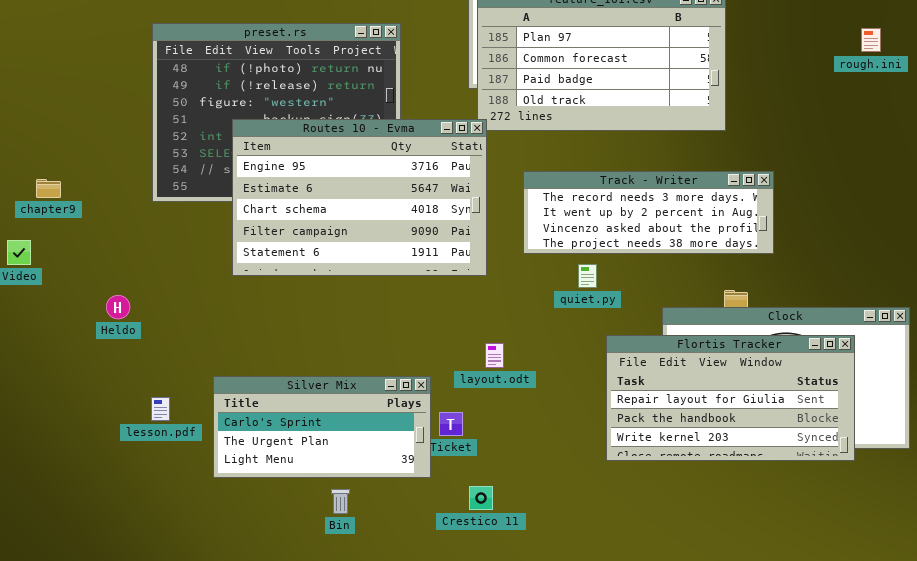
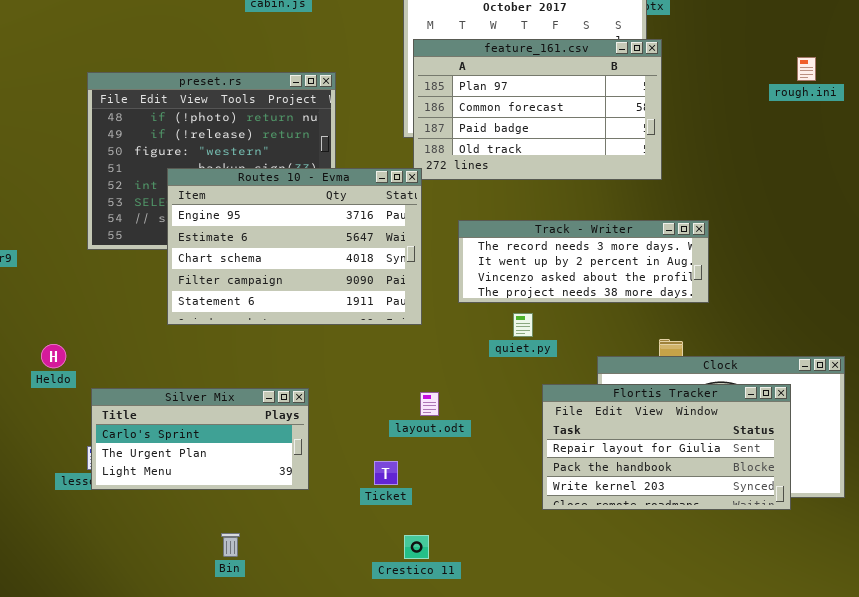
rough.ini: [861,28,881,52] -> [797,57,816,81], moved
Silver Mix: [213,376,431,478] -> [91,388,309,490], moved
Bin: [331,489,350,514] -> [221,533,240,557], moved

